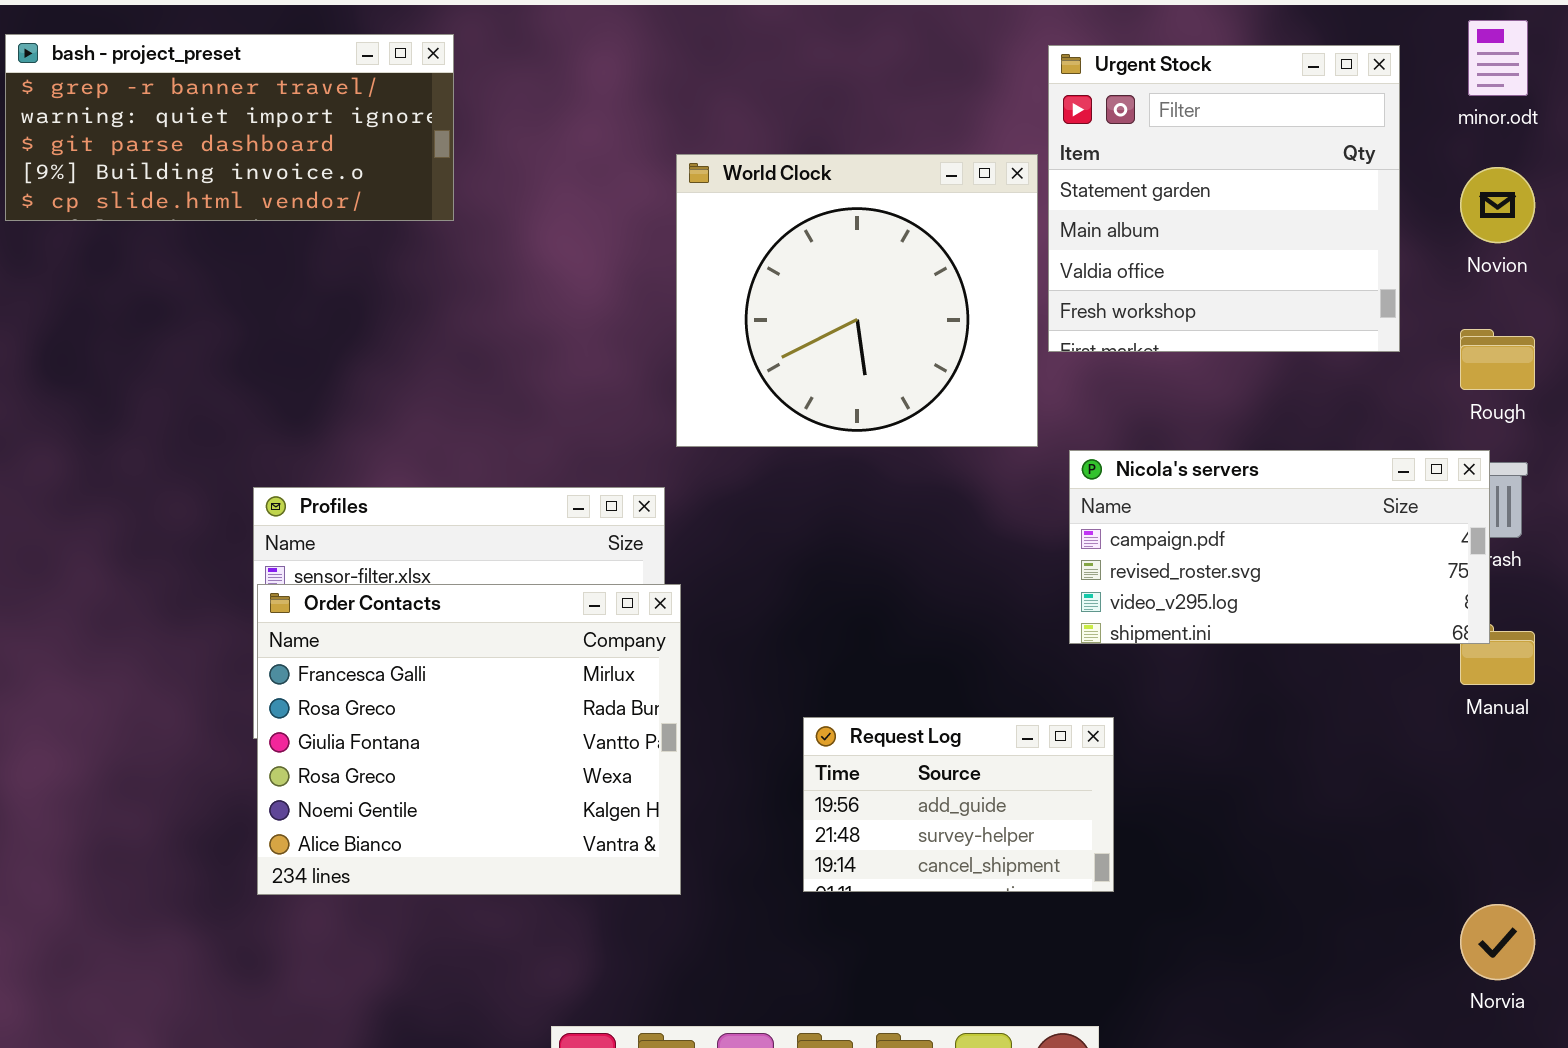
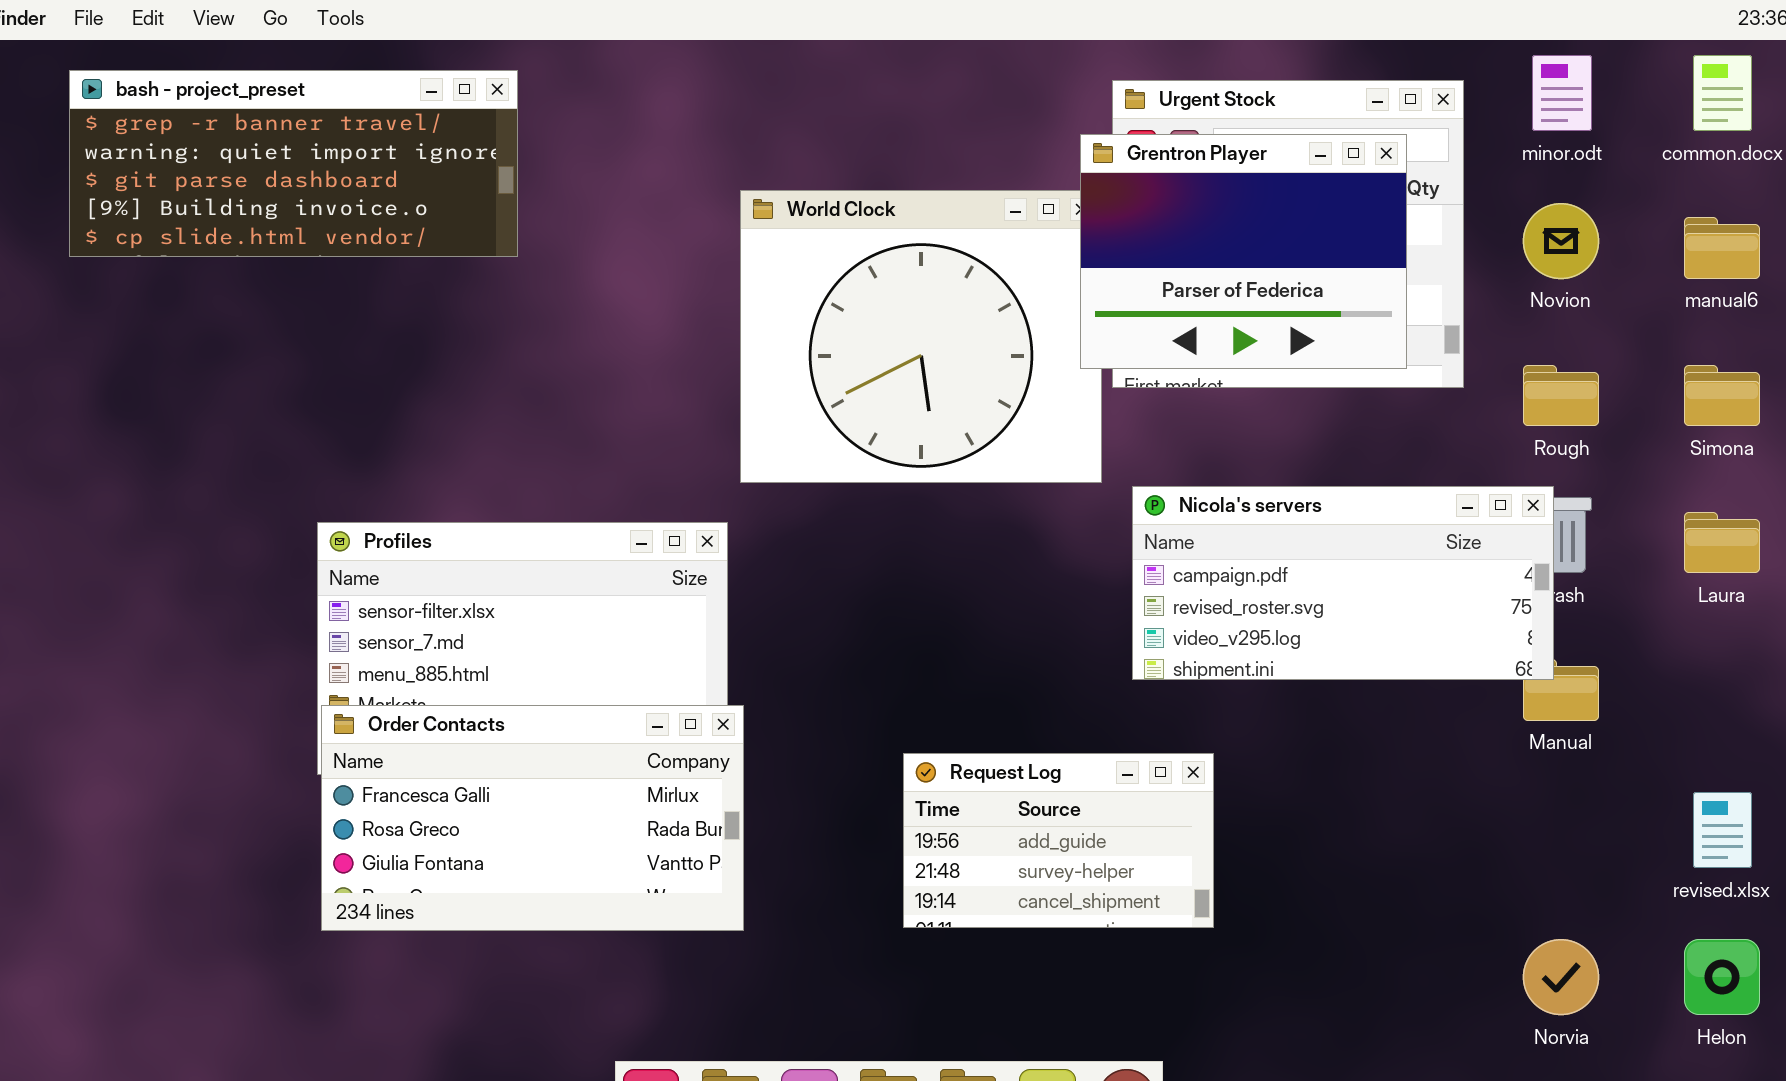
Grentron Player: none -> [1080,134,1407,369], opened
Order Contacts: [257,584,681,895] -> [321,705,744,931], resized
Request Log: [803,717,1114,892] -> [903,753,1214,928], moved

